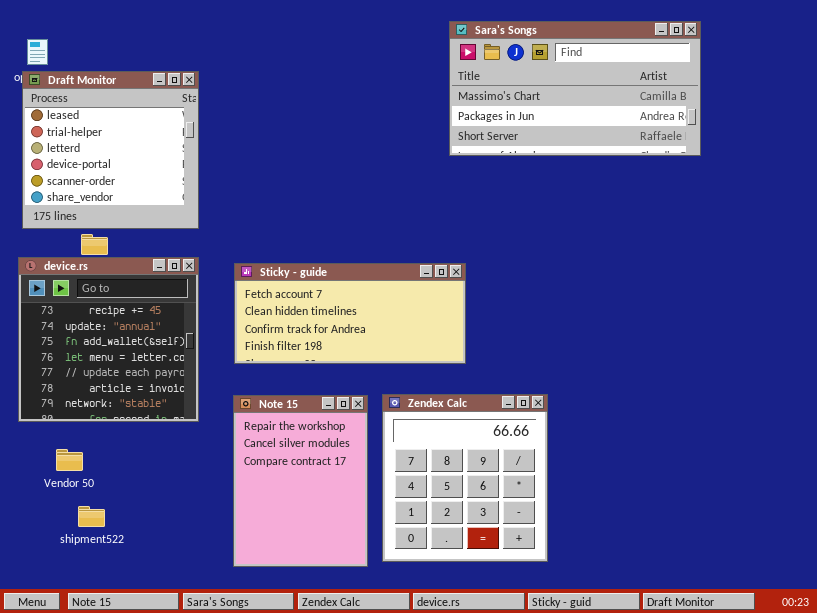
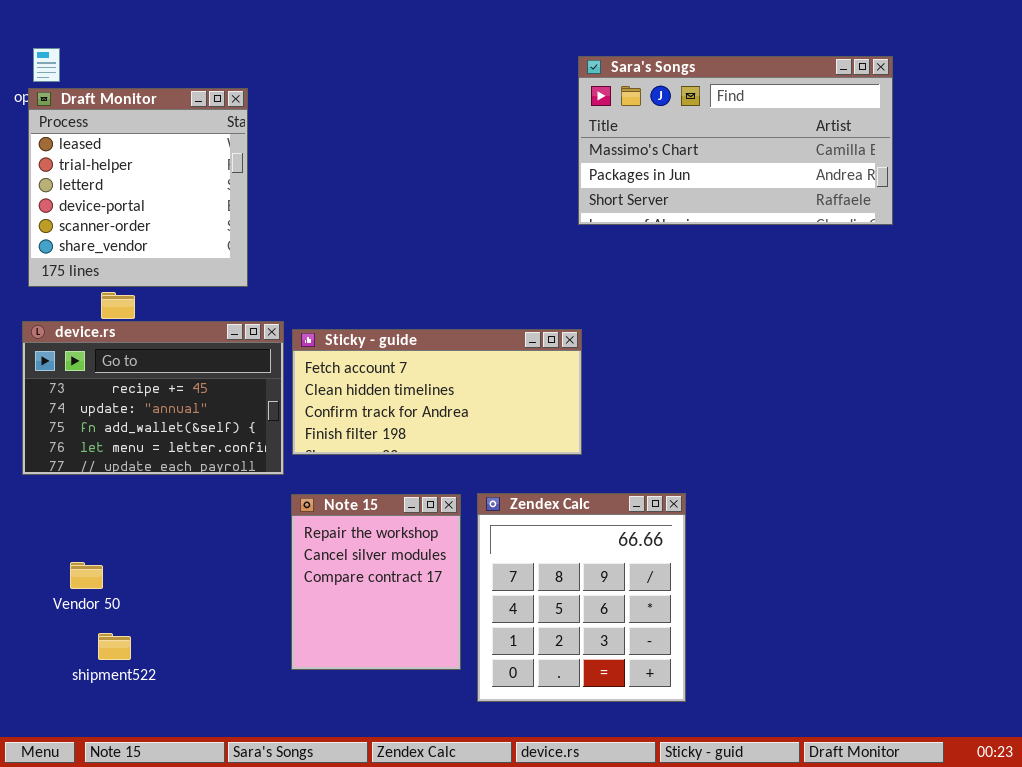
Sara's Songs: [449,21,701,156] -> [578,56,893,225], moved
device.rs: [18,257,199,422] -> [22,321,284,475], resized
Note 15: [233,395,368,567] -> [291,494,461,670], resized

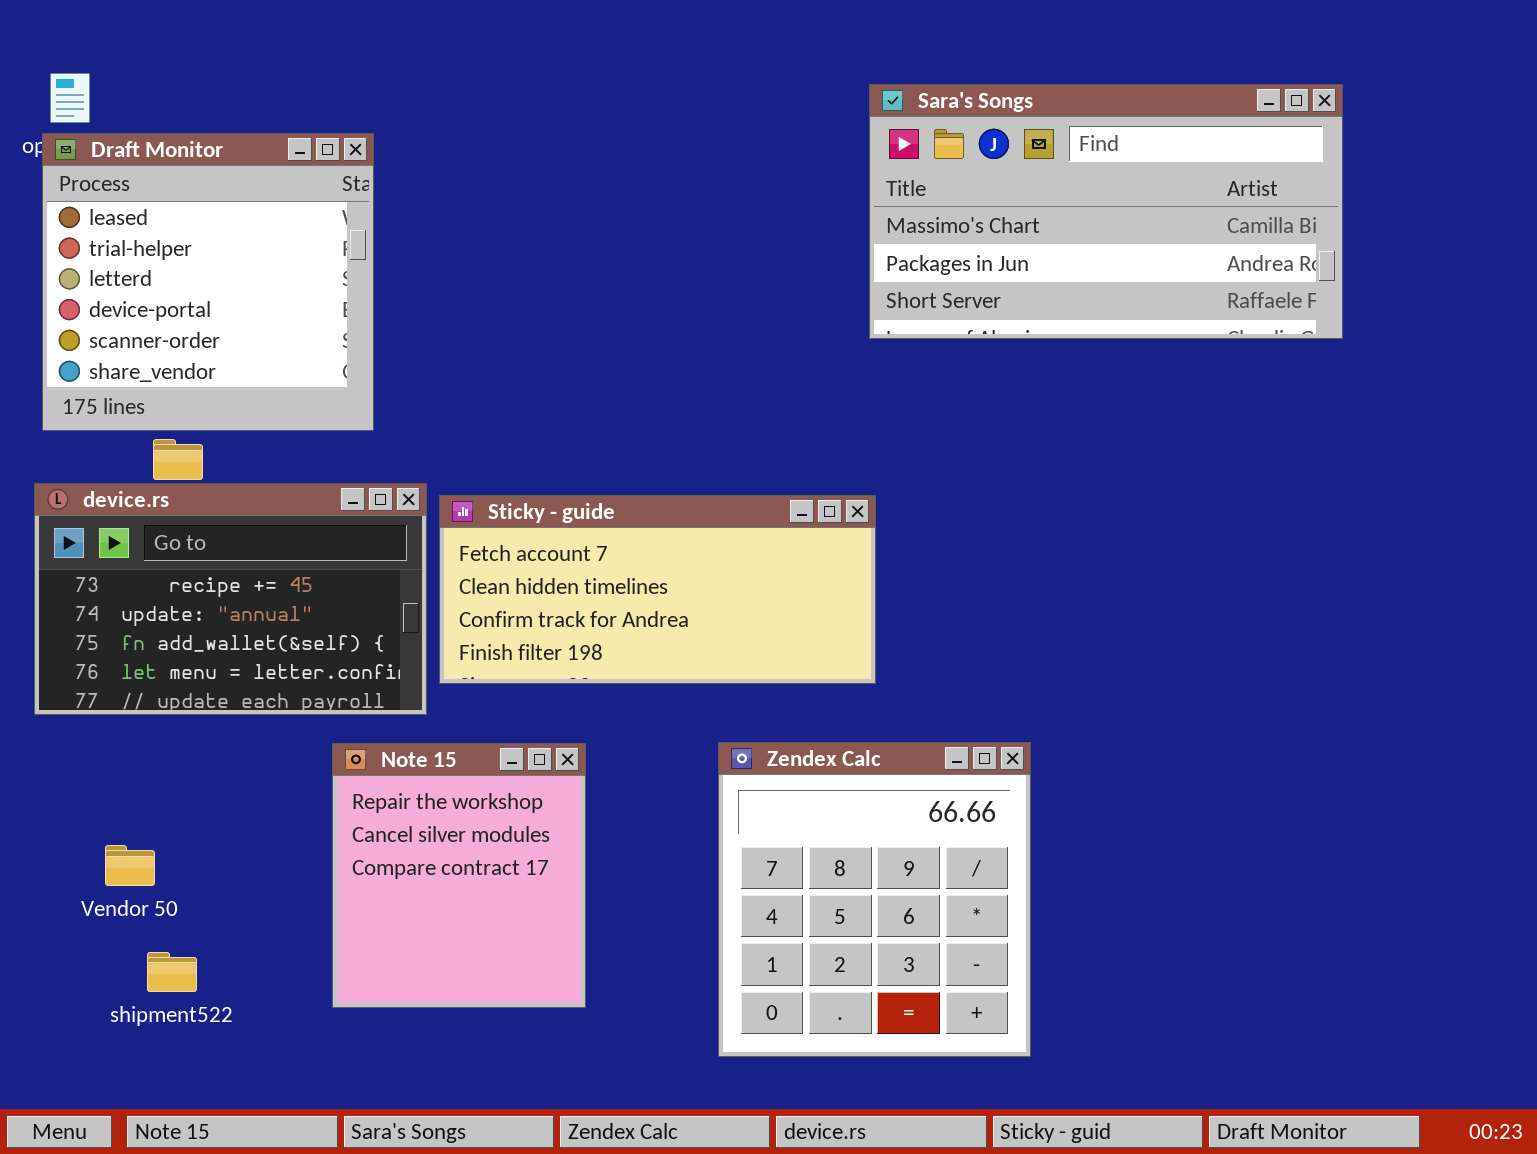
Note 15: [291,494,461,670] -> [332,743,586,1008], moved

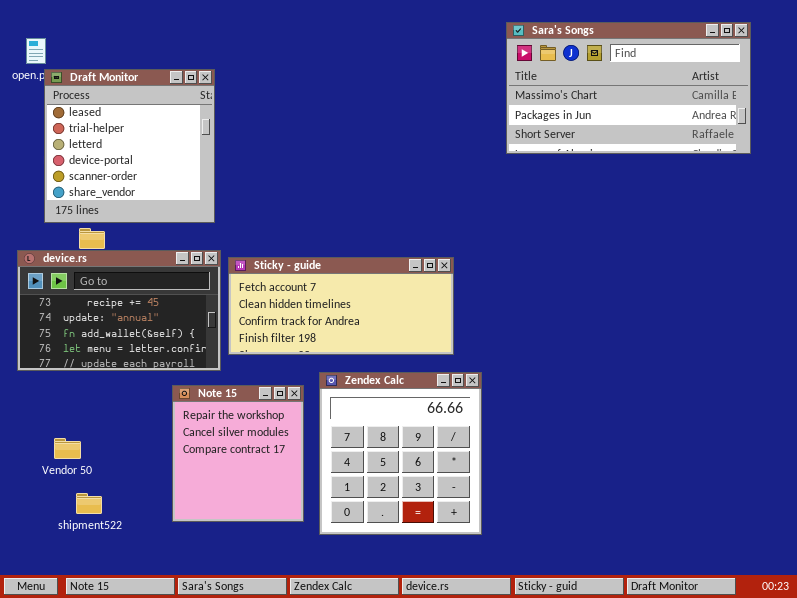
Sara's Songs: [869,84,1343,339] -> [506,22,751,154], moved
Draft Monitor: [42,133,374,431] -> [44,69,215,223], moved
Zendex Calc: [718,742,1031,1057] -> [319,372,482,535], moved

